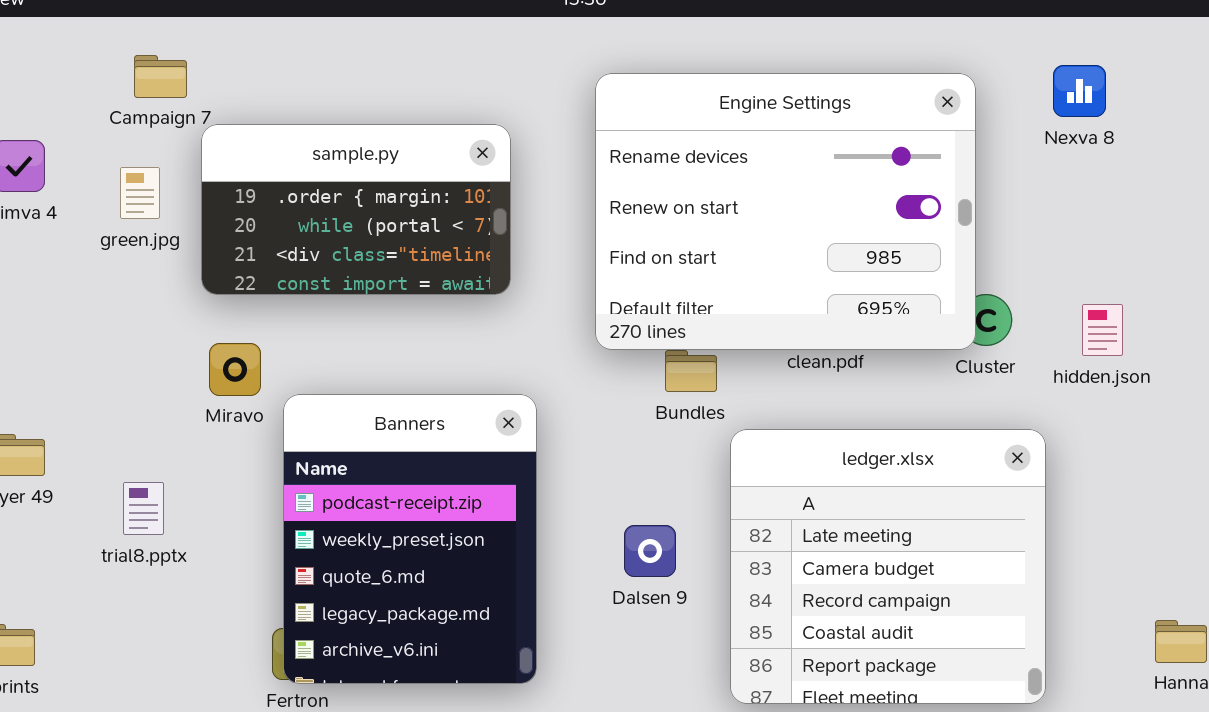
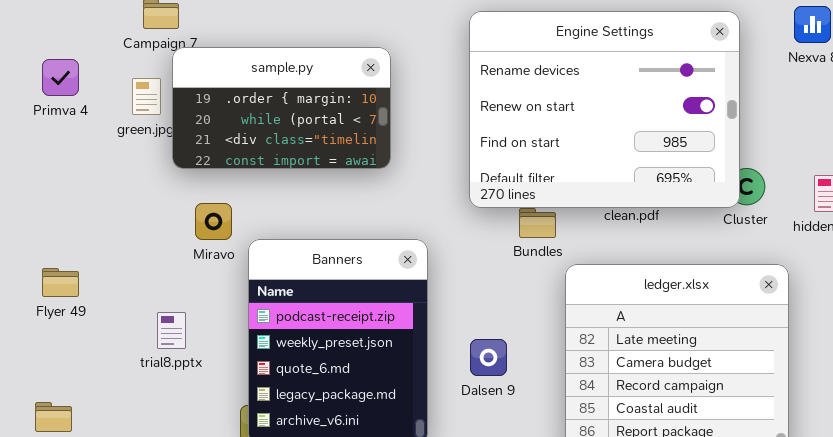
sample.py: [201,124,511,295] -> [172,47,391,169], moved
trial8.pptx: [123,482,164,535] -> [157,312,186,349], moved
Dalsen 9: [624,525,676,577] -> [470,339,507,376], moved

